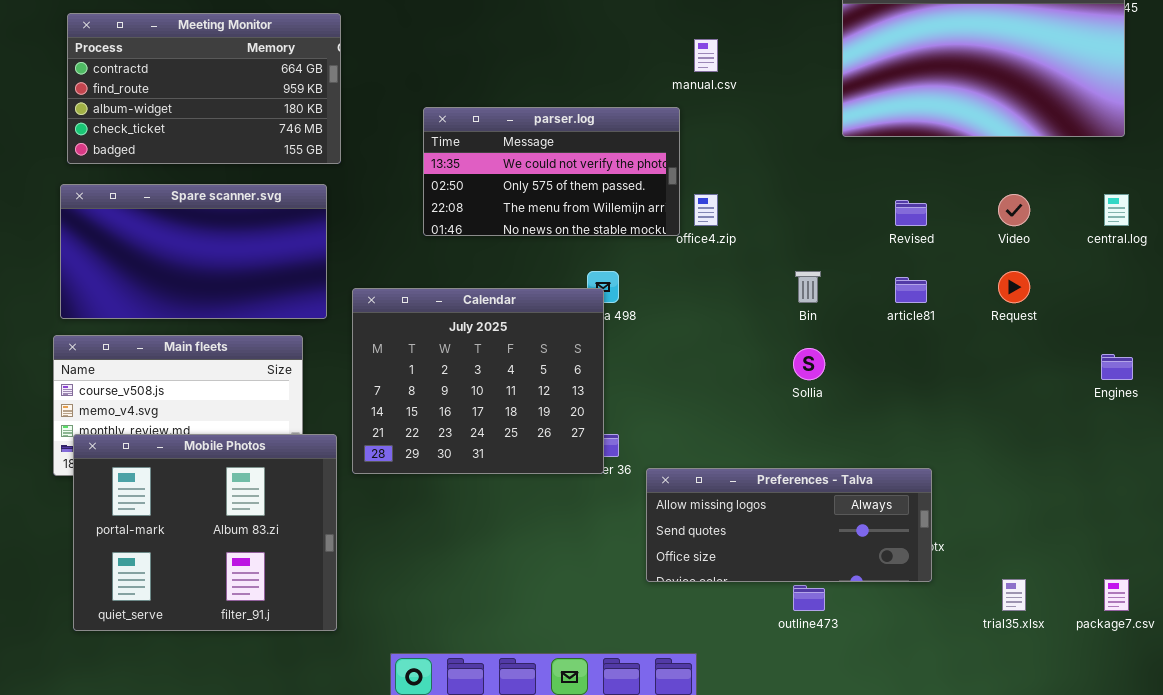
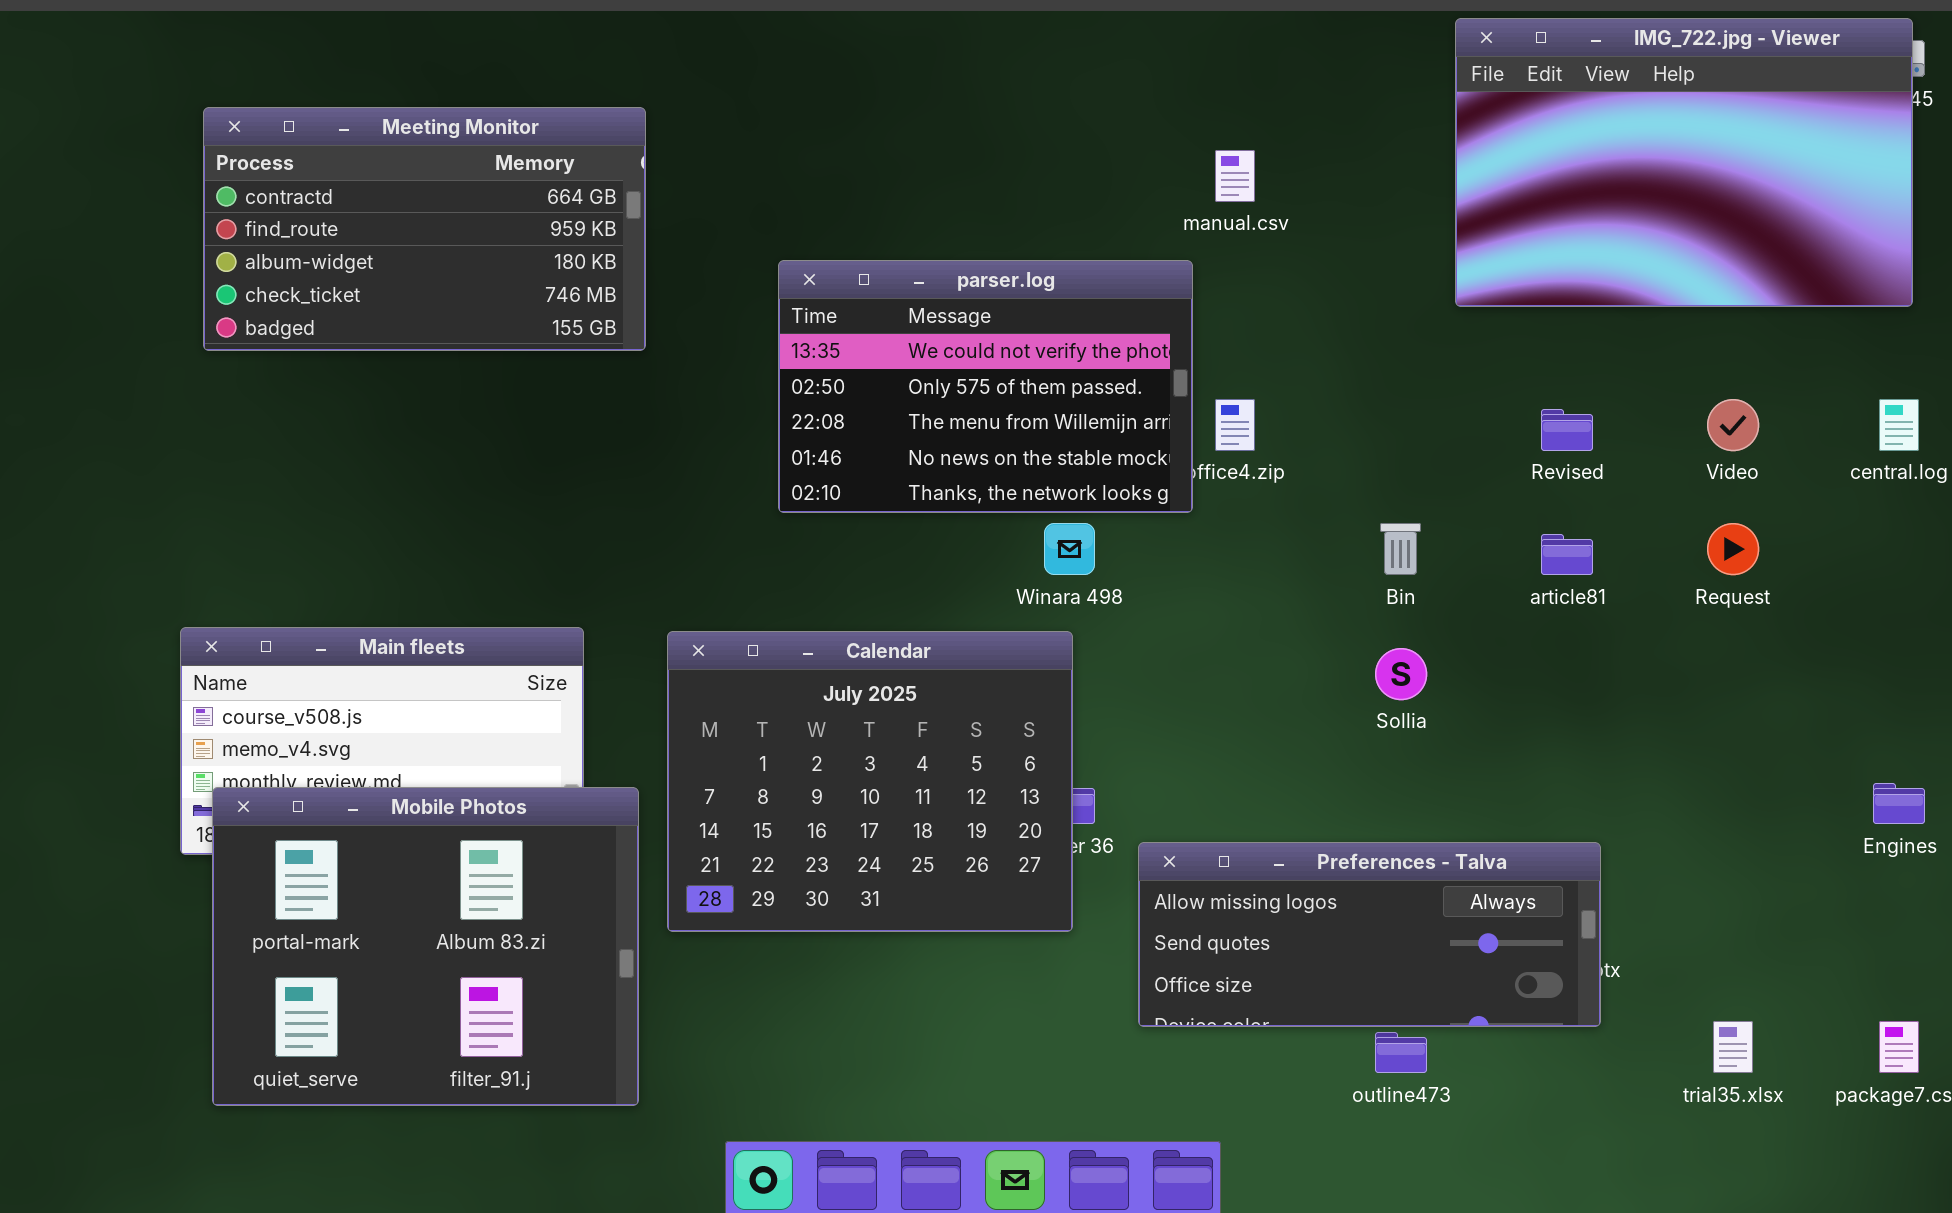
parser.log: [423,107,680,236] -> [778,260,1193,513], resized
Spare scanner.svg: [60,184,327,319] -> none, closed
Calendar: [352,288,604,474] -> [667,631,1073,932], moved
Engines: [1101,354,1133,380] -> [1873,783,1925,824], moved

